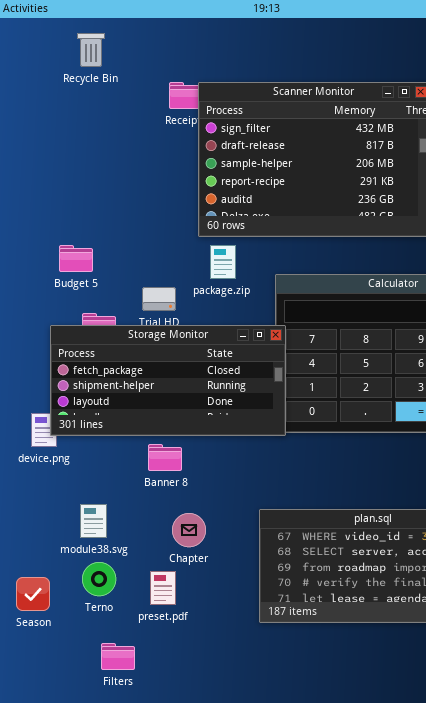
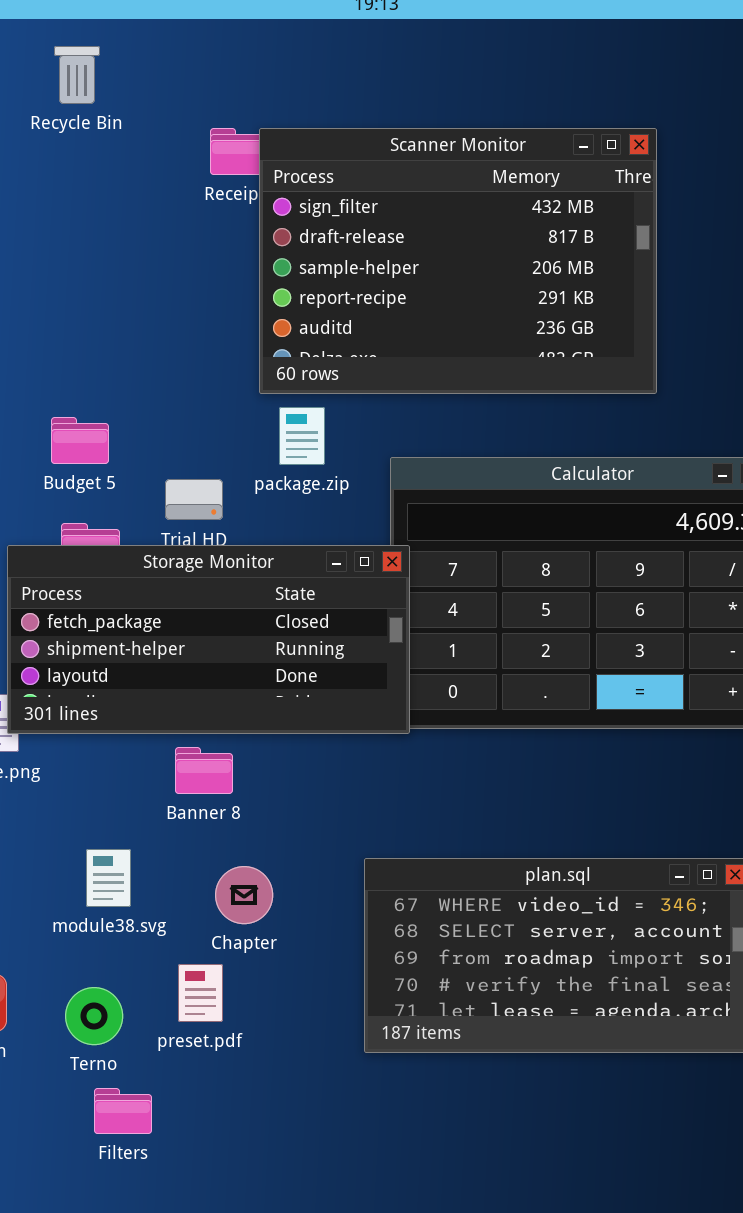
Budget 5: [59,245,93,272] -> [51,417,109,464], moved
module38.svg: [80,504,107,538] -> [86,849,131,907], moved
Terno: [82,562,116,596] -> [65,987,123,1045], moved

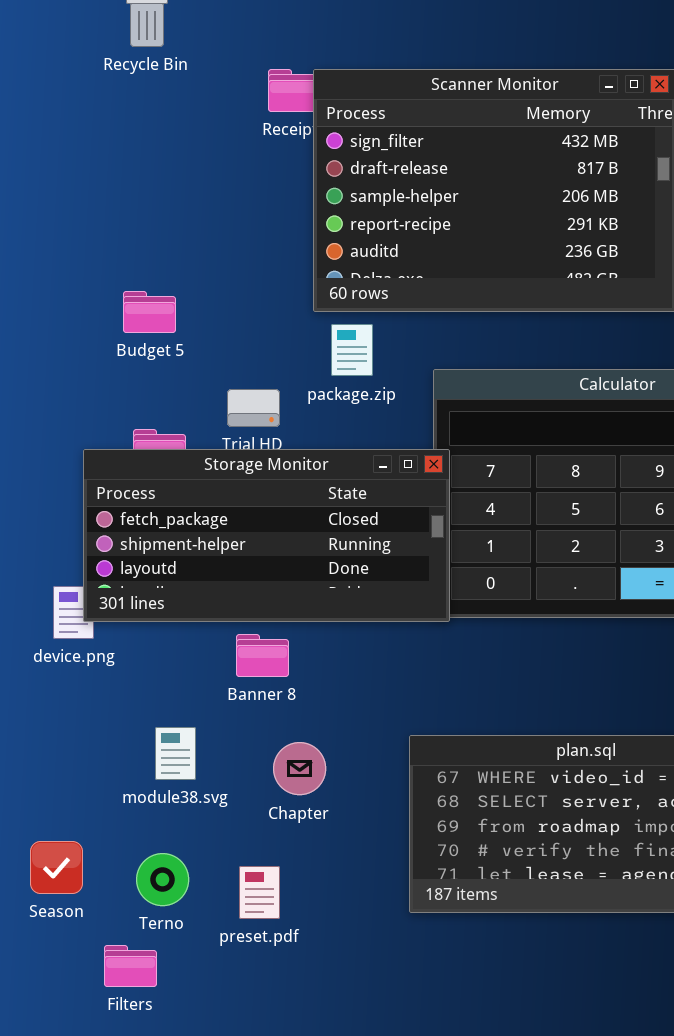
Budget 5: [51,417,109,464] -> [123,291,176,333], moved
preset.pdf: [178,964,223,1022] -> [239,866,280,919], moved
Filters: [94,1088,152,1134] -> [104,945,157,987], moved

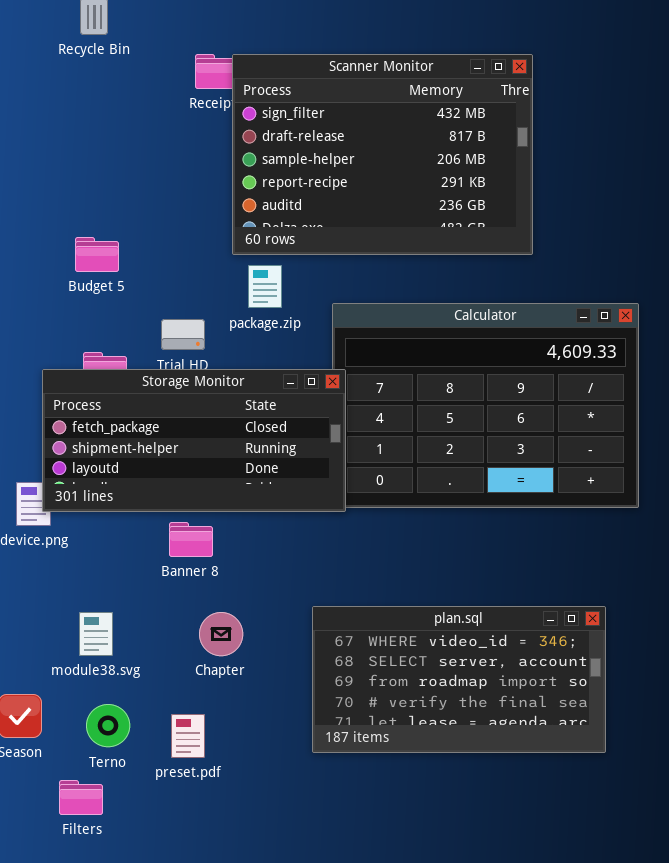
module38.svg: [155,727,196,780] -> [79,612,113,656], moved

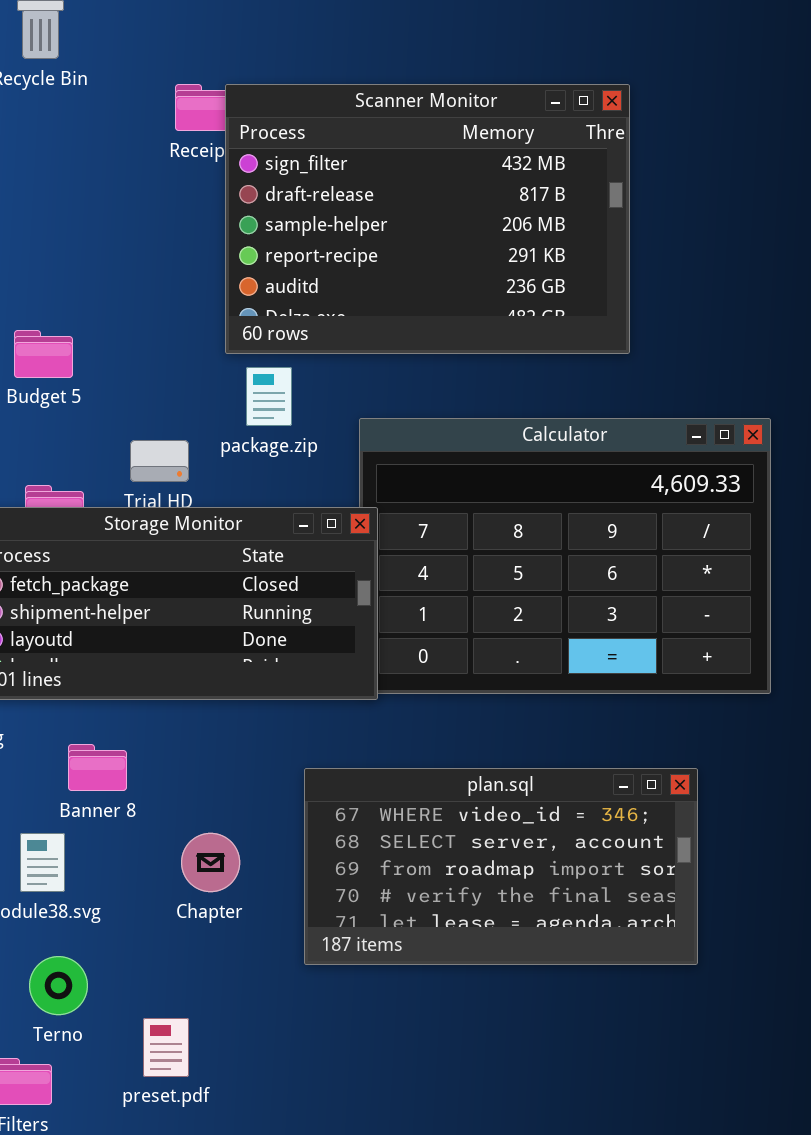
Banner 8: [169,522,213,557] -> [68,744,127,791], moved
plan.sql: [312,606,606,753] -> [304,768,698,965], moved
preset.pdf: [171,714,205,758] -> [143,1018,189,1077], moved

